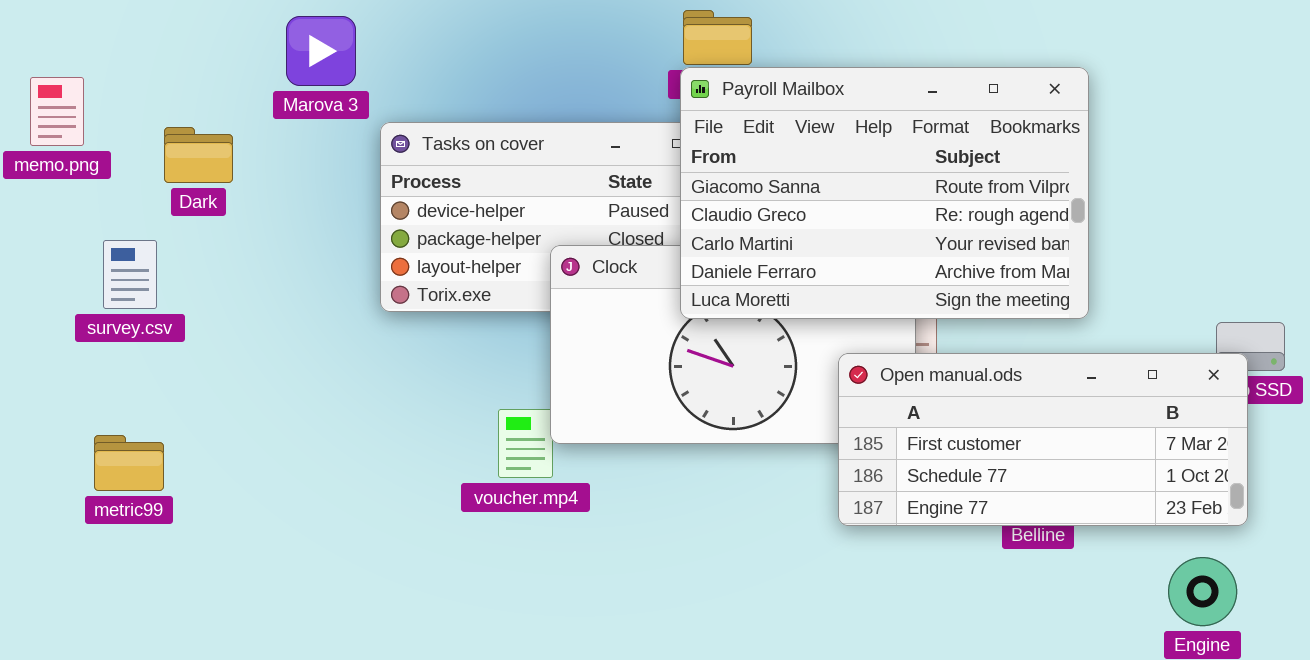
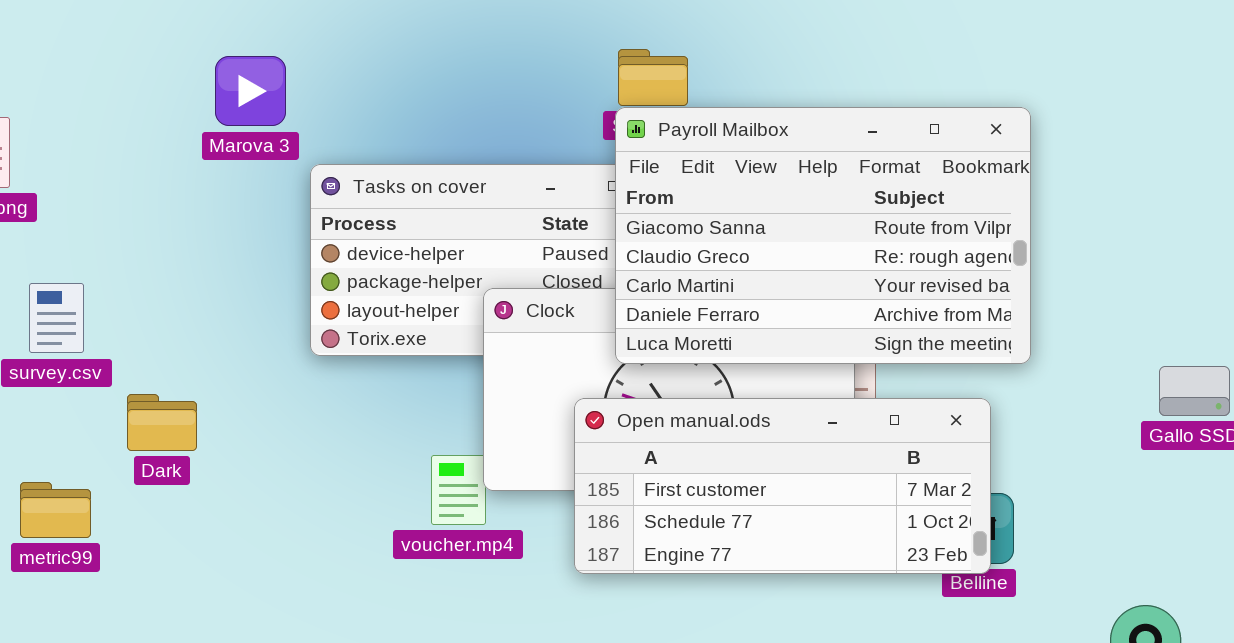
Dark: [164,127,233,183] -> [127,394,197,451], moved
Open manual.ods: [838,353,1248,526] -> [574,398,991,574], moved

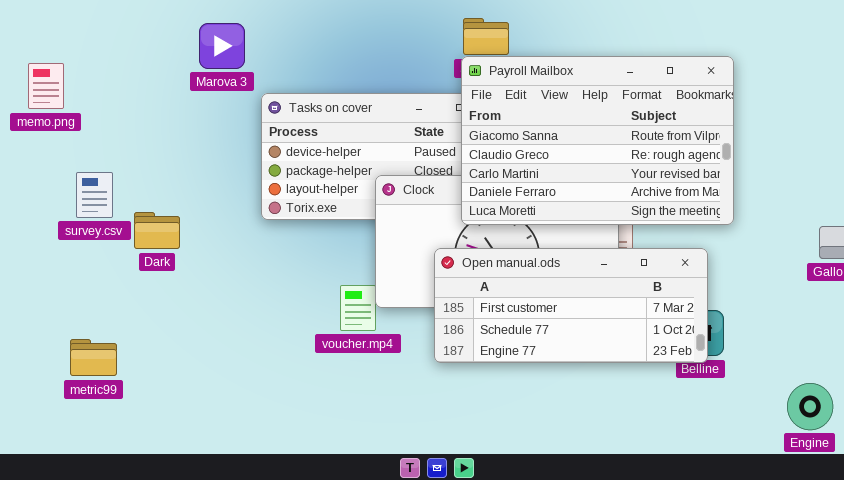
Dark: [127,394,197,451] -> [134,212,180,249], moved
metric99: [20,482,91,538] -> [70,339,117,376], moved

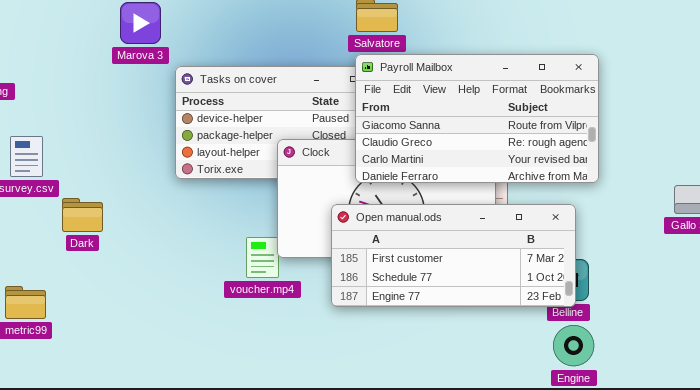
Payroll Mailbox: [461,56,734,225] -> [355,54,599,183], resized
Dark: [134,212,180,249] -> [62,198,103,232], moved
Engine: [787,383,833,430] -> [553,325,594,366], moved

